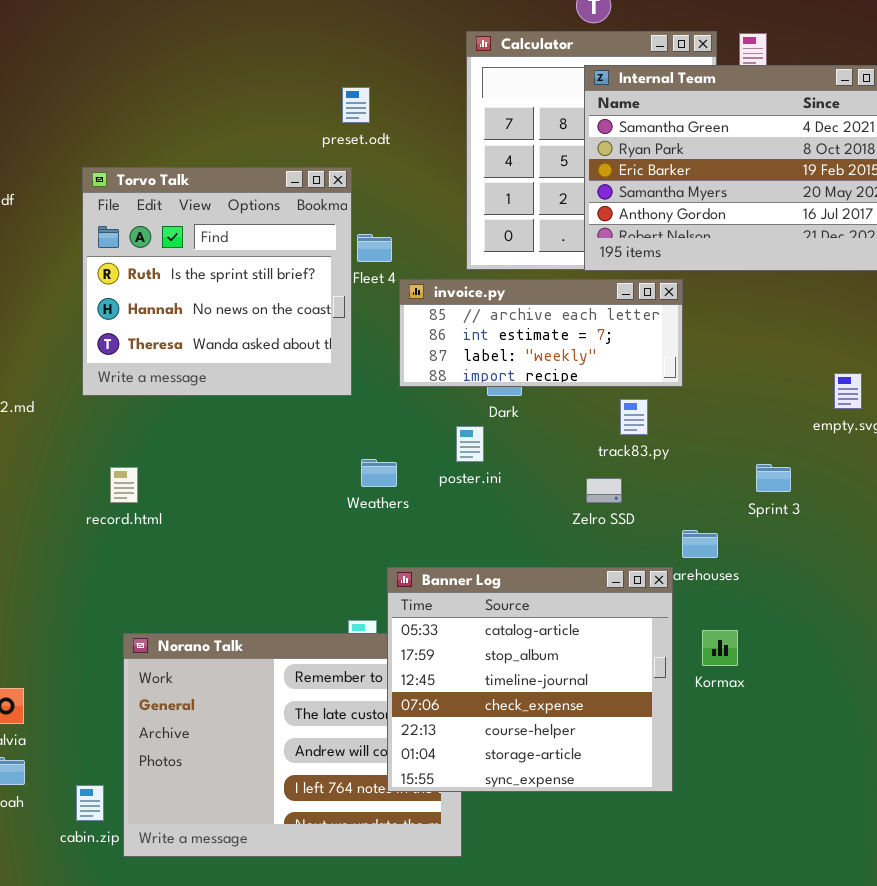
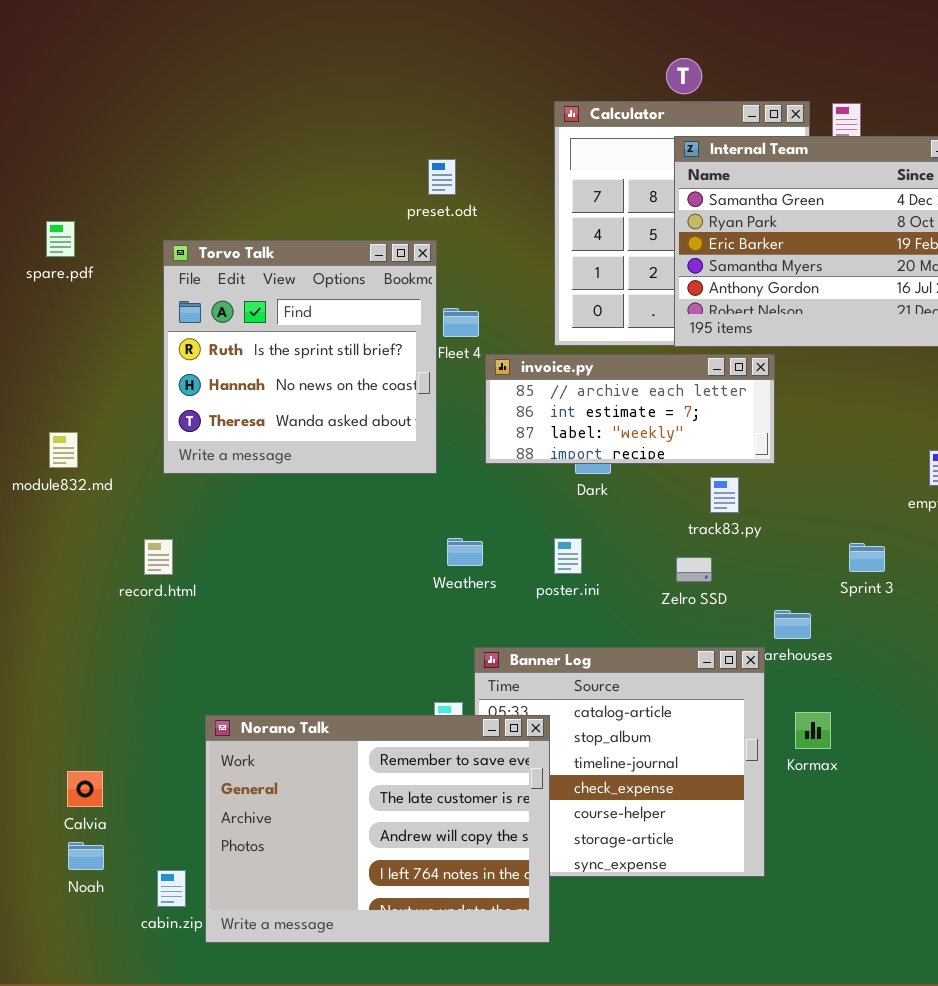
poster.ini: [456,426,484,462] -> [554,538,582,574], moved
record.html: [110,467,138,503] -> [144,539,173,575], moved
Norano Talk: [123,633,462,857] -> [205,715,550,943], raised

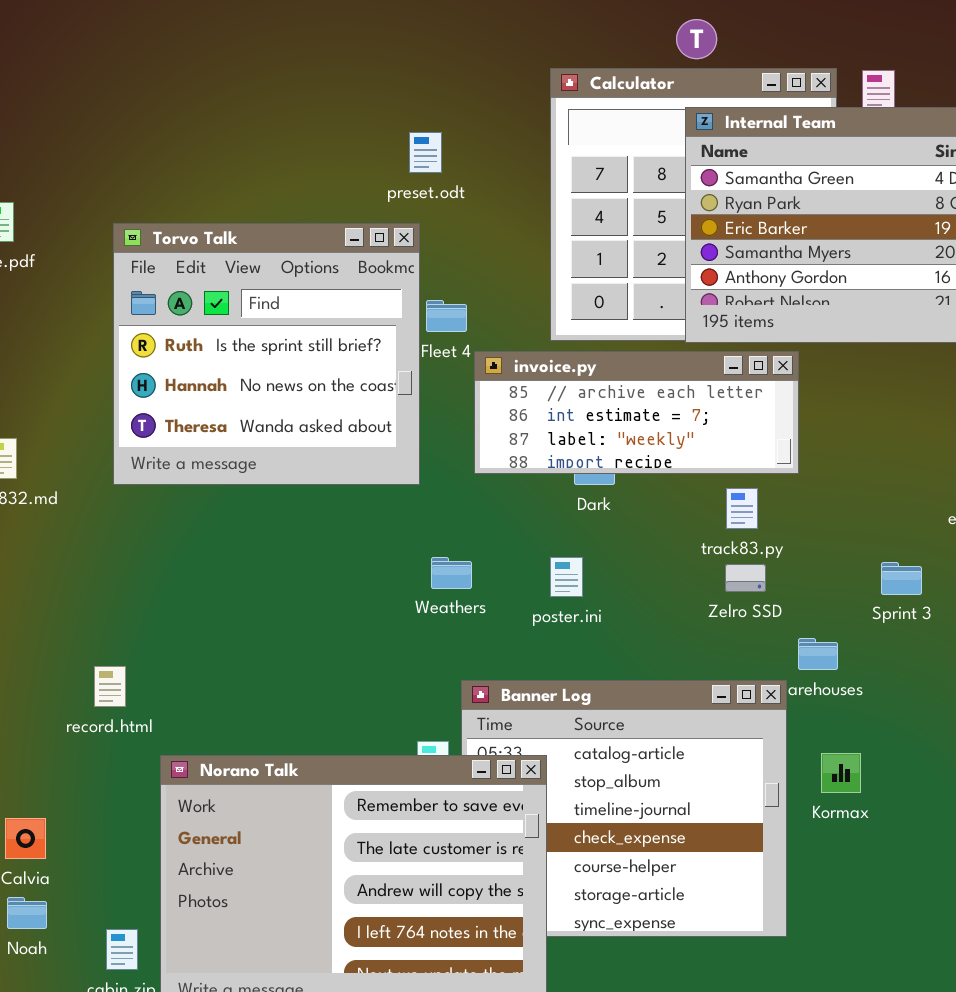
record.html: [144,539,173,575] -> [94,666,126,707], moved
Zelro SSD: [676,557,712,582] -> [725,564,766,592], moved

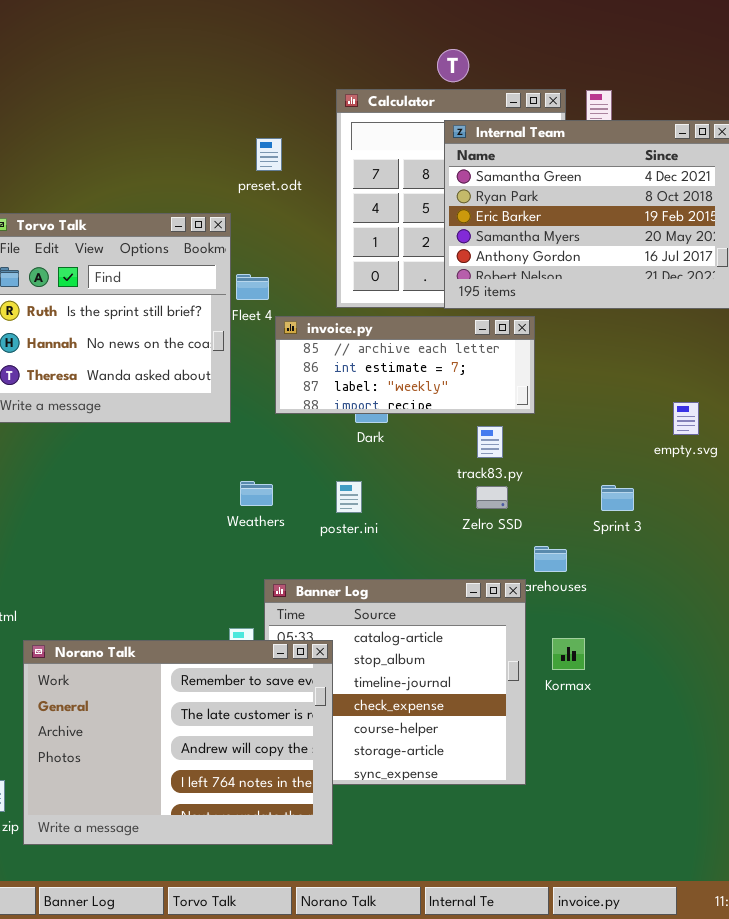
preset.odt: [409,132,442,173] -> [256,138,282,171], moved

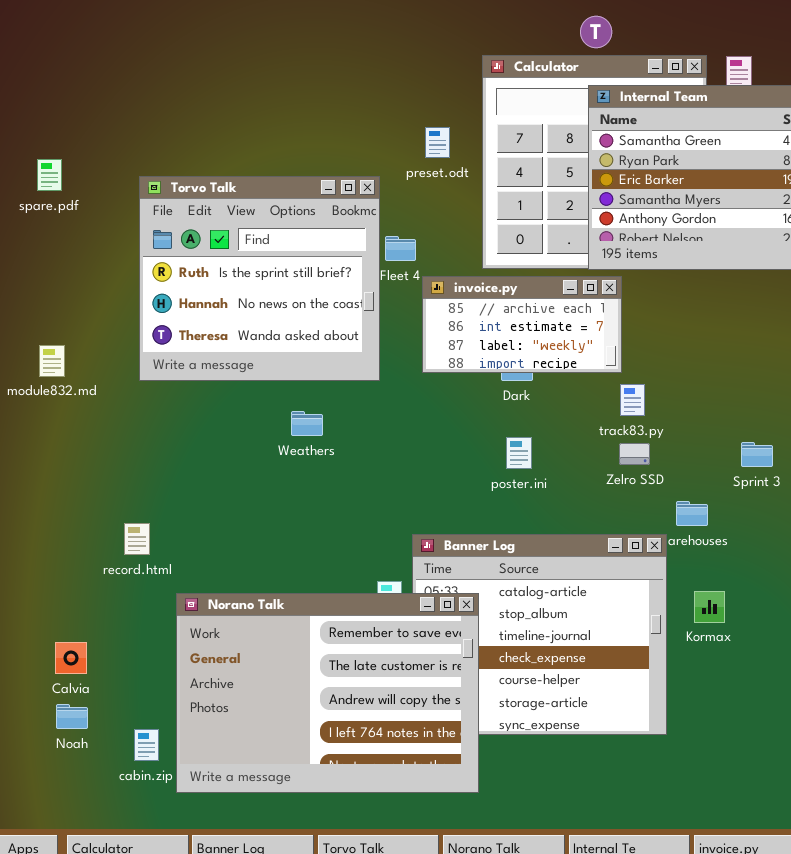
preset.odt: [256,138,282,171] -> [425,127,450,158], moved
invoice.py: [275,316,535,414] -> [422,276,622,373], resized
Weathers: [240,481,273,506] -> [291,411,323,436], moved
poster.ini: [336,481,362,513] -> [506,437,532,469], moved

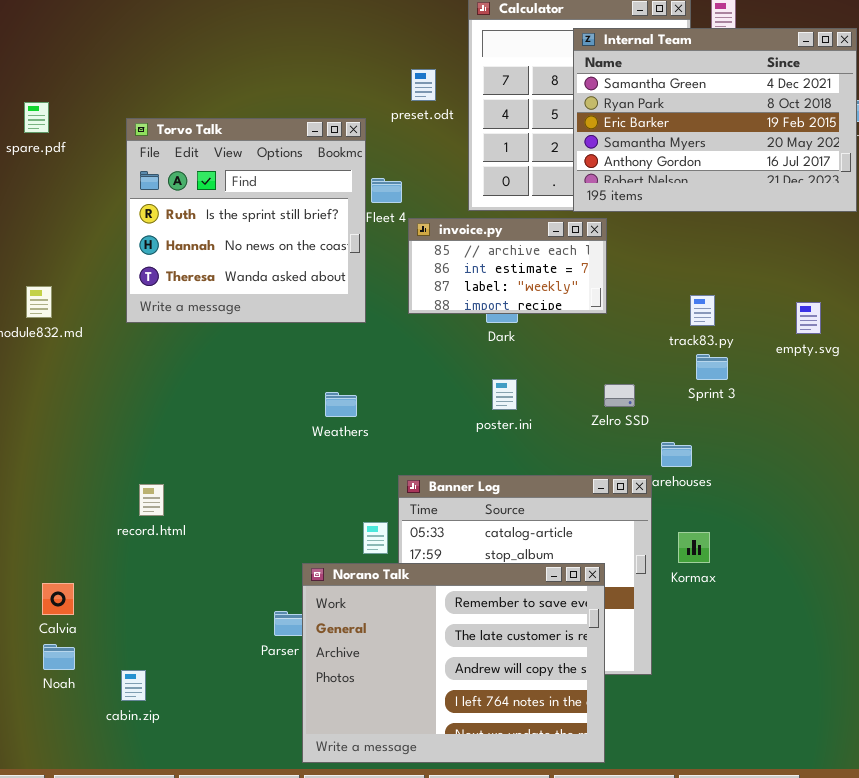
track83.py: [620,384,645,416] -> [690,295,715,326], moved
Weathers: [291,411,323,436] -> [325,392,357,417], moved
Sprint 3: [741,442,773,467] -> [696,354,728,380], moved
record.html: [124,523,150,555] -> [139,484,164,516], moved
Norano Talk: [176,593,479,793] -> [302,563,605,763], moved

